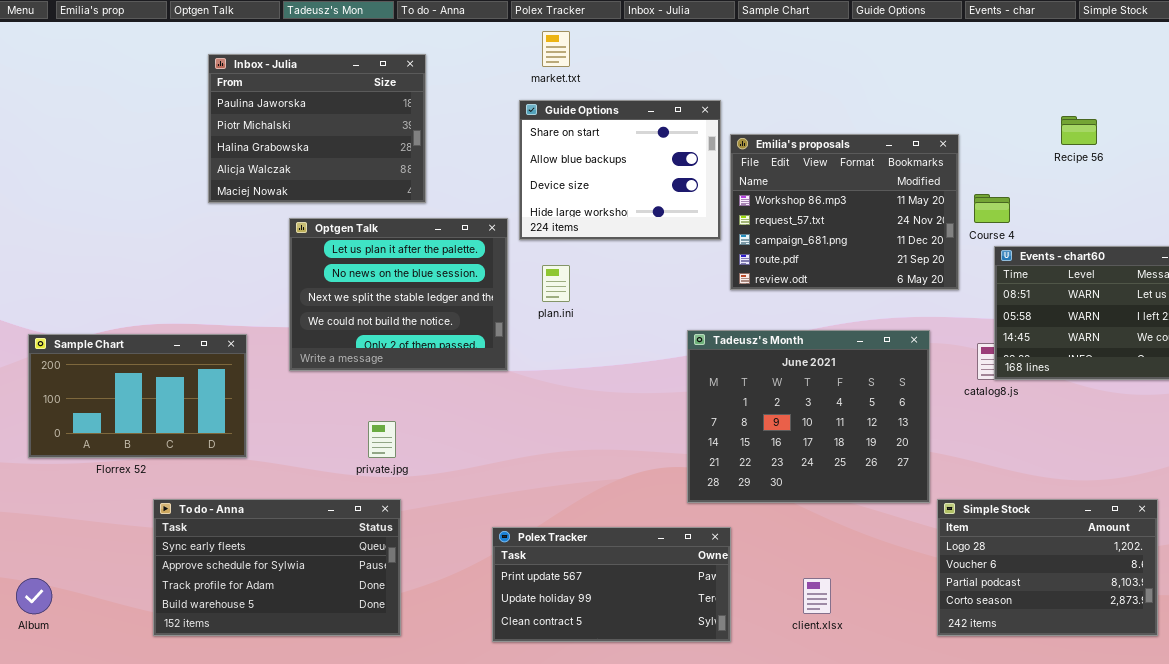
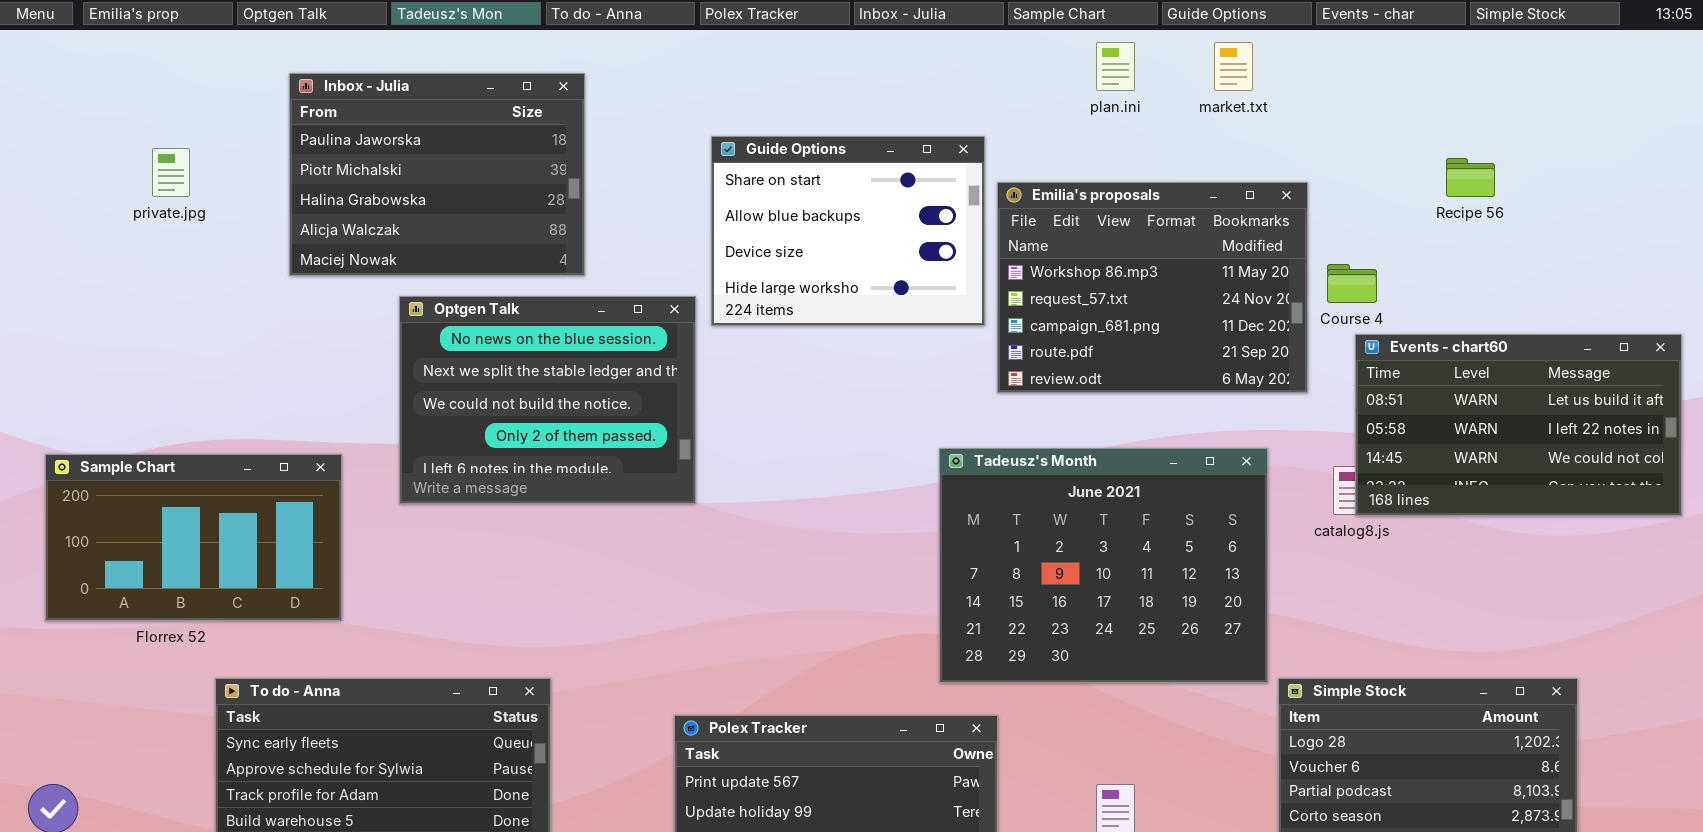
market.txt: [542,31,570,67] -> [1214,42,1253,91], moved
Optgen Talk: [289,218,508,371] -> [399,296,696,504], scrolled down 1 row
plan.ini: [542,265,570,302] -> [1096,42,1135,91], moved
private.jpg: [368,421,396,458] -> [152,148,190,197], moved

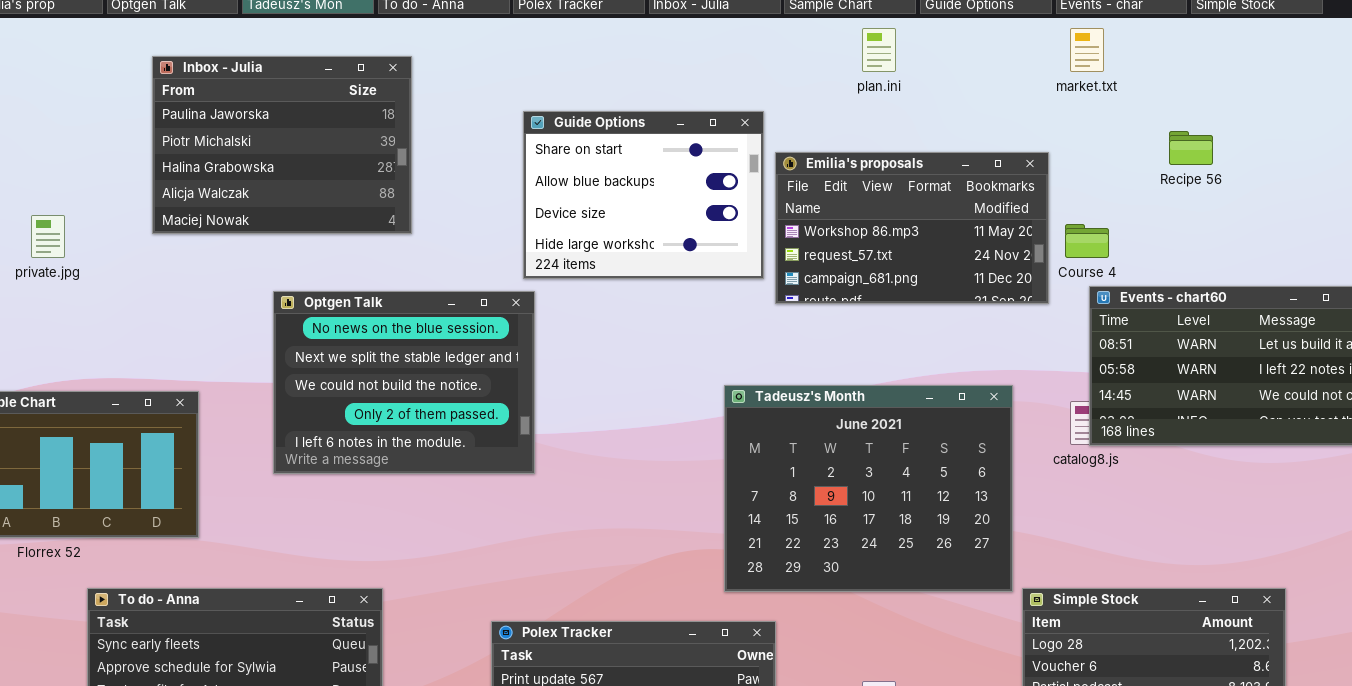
market.txt: [1214,42,1253,91] -> [1070,28,1104,72], moved
private.jpg: [152,148,190,197] -> [31,215,65,258], moved
Emilia's proposals: [997,182,1308,393] -> [775,152,1049,304], resized
Optgen Talk: [399,296,696,504] -> [273,291,535,474], moved

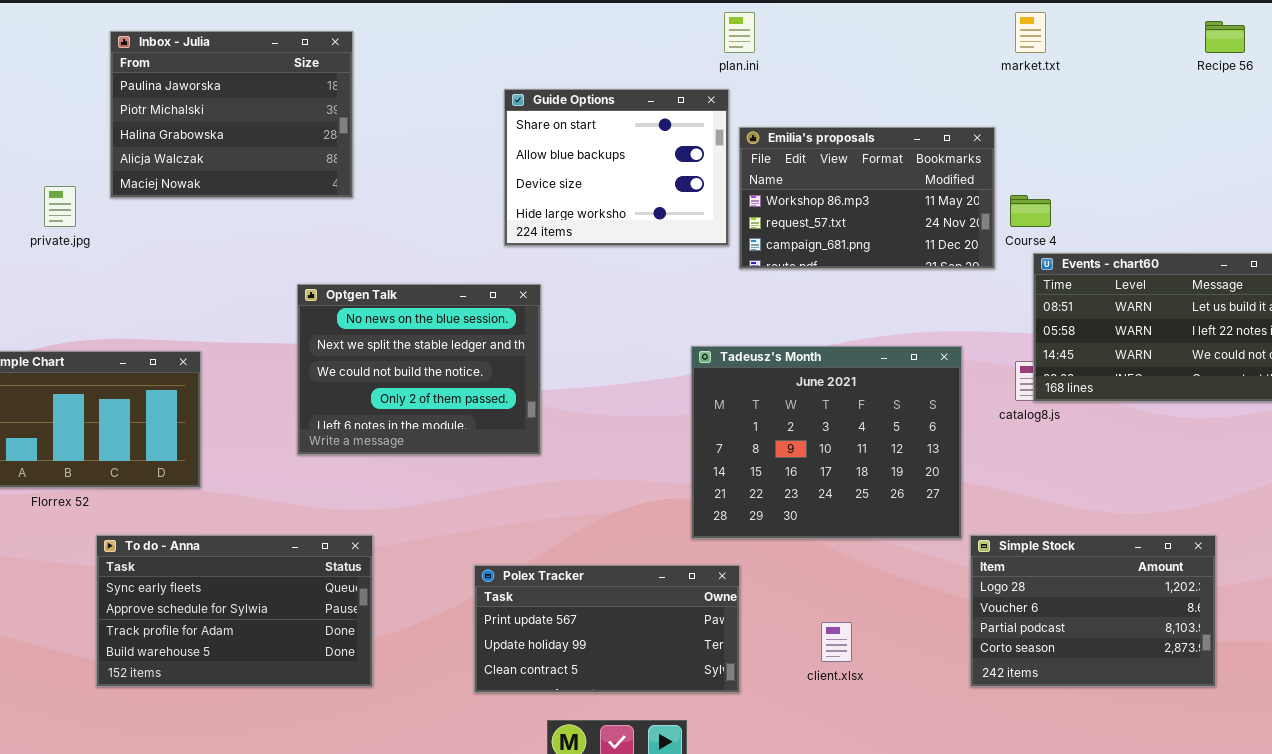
plan.ini: [862,28,896,72] -> [724,12,755,53], moved
Inbox - Julia: [152,56,412,234] -> [110,31,353,198], moved
Recipe 56: [1169,131,1213,165] -> [1205,21,1245,53], moved
Optgen Talk: [273,291,535,474] -> [297,284,541,455], moved

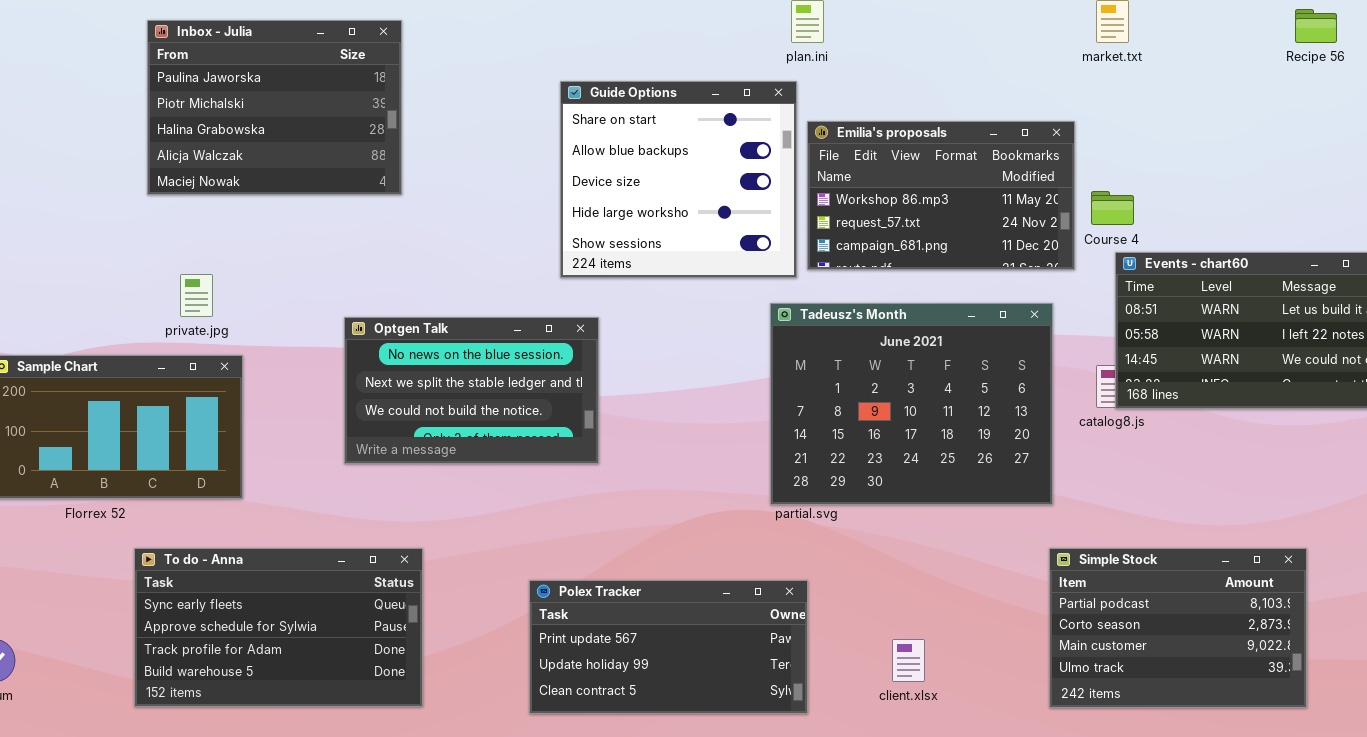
Guide Options: [504,89,729,246] -> [560,81,797,278], resized
private.jpg: [44,186,76,227] -> [180,274,213,317], moved
Optgen Talk: [297,284,541,455] -> [344,317,599,464], resized
Tadeusz's Month: [691,346,962,539] -> [770,303,1053,505], moved
Simple Stock: [970,535,1216,687] -> [1049,548,1307,708], scrolled down 2 rows

